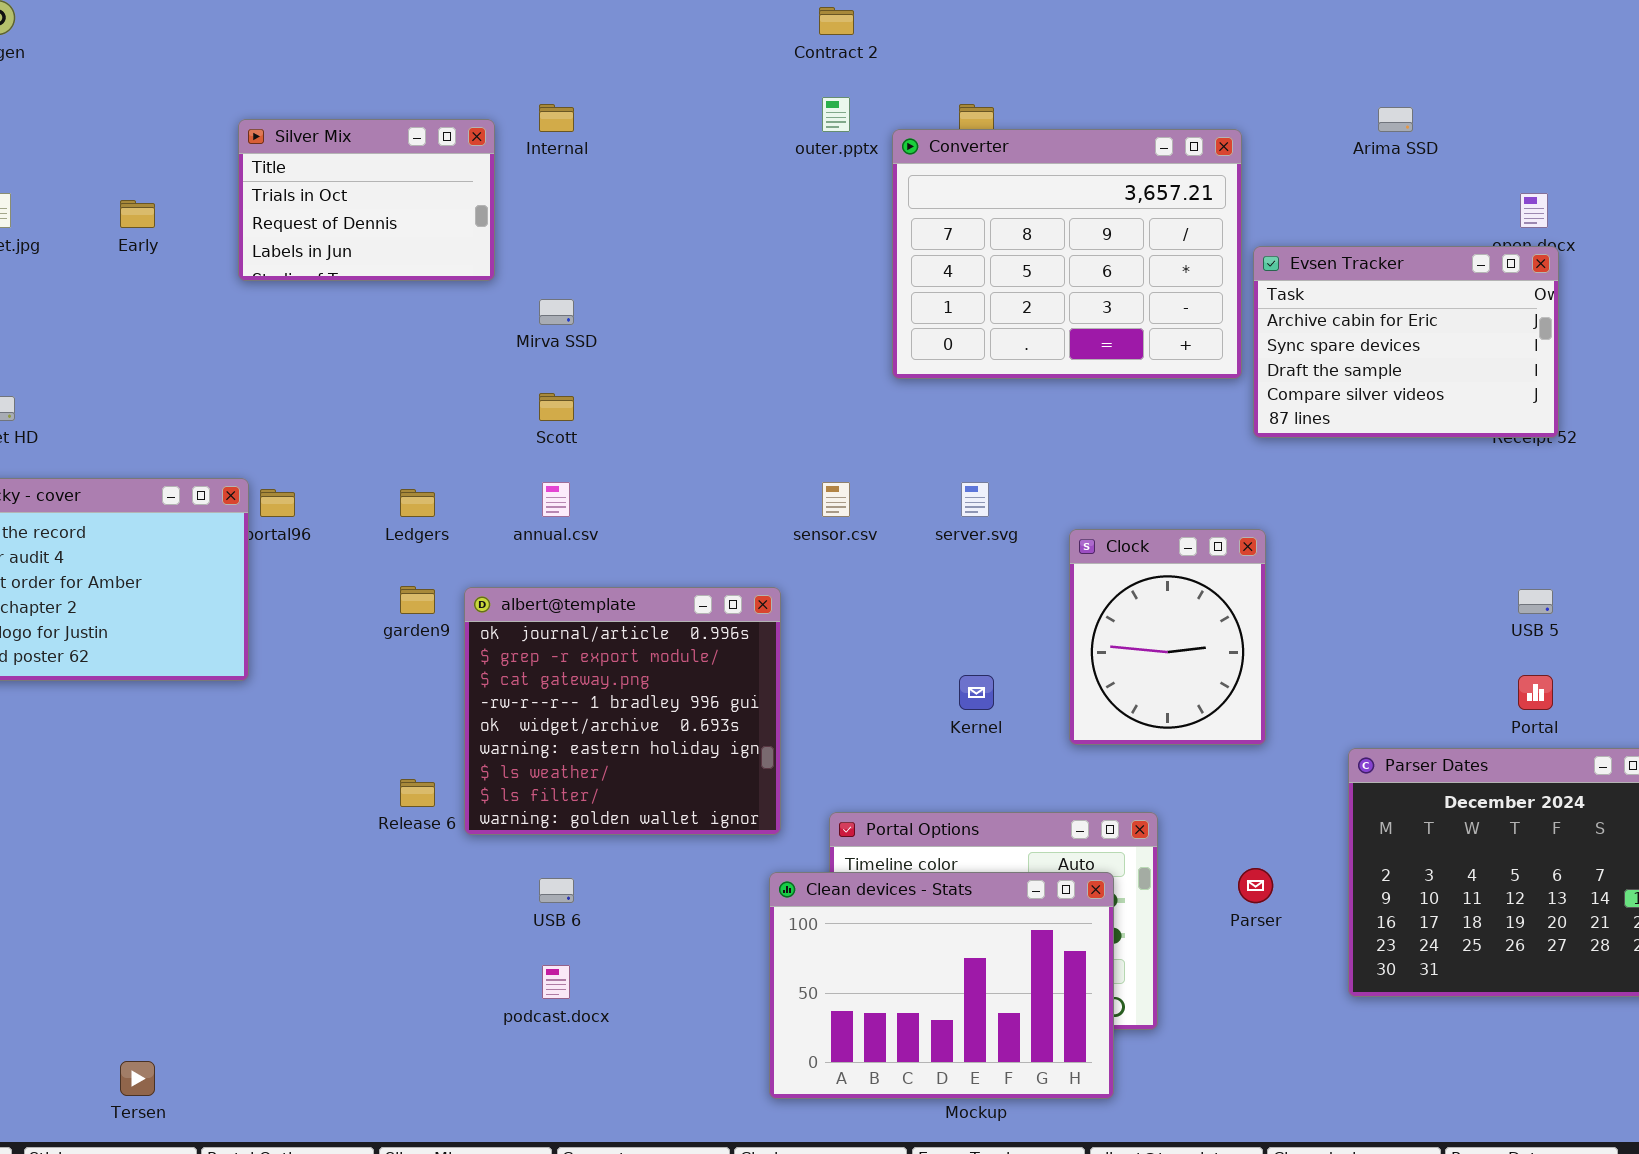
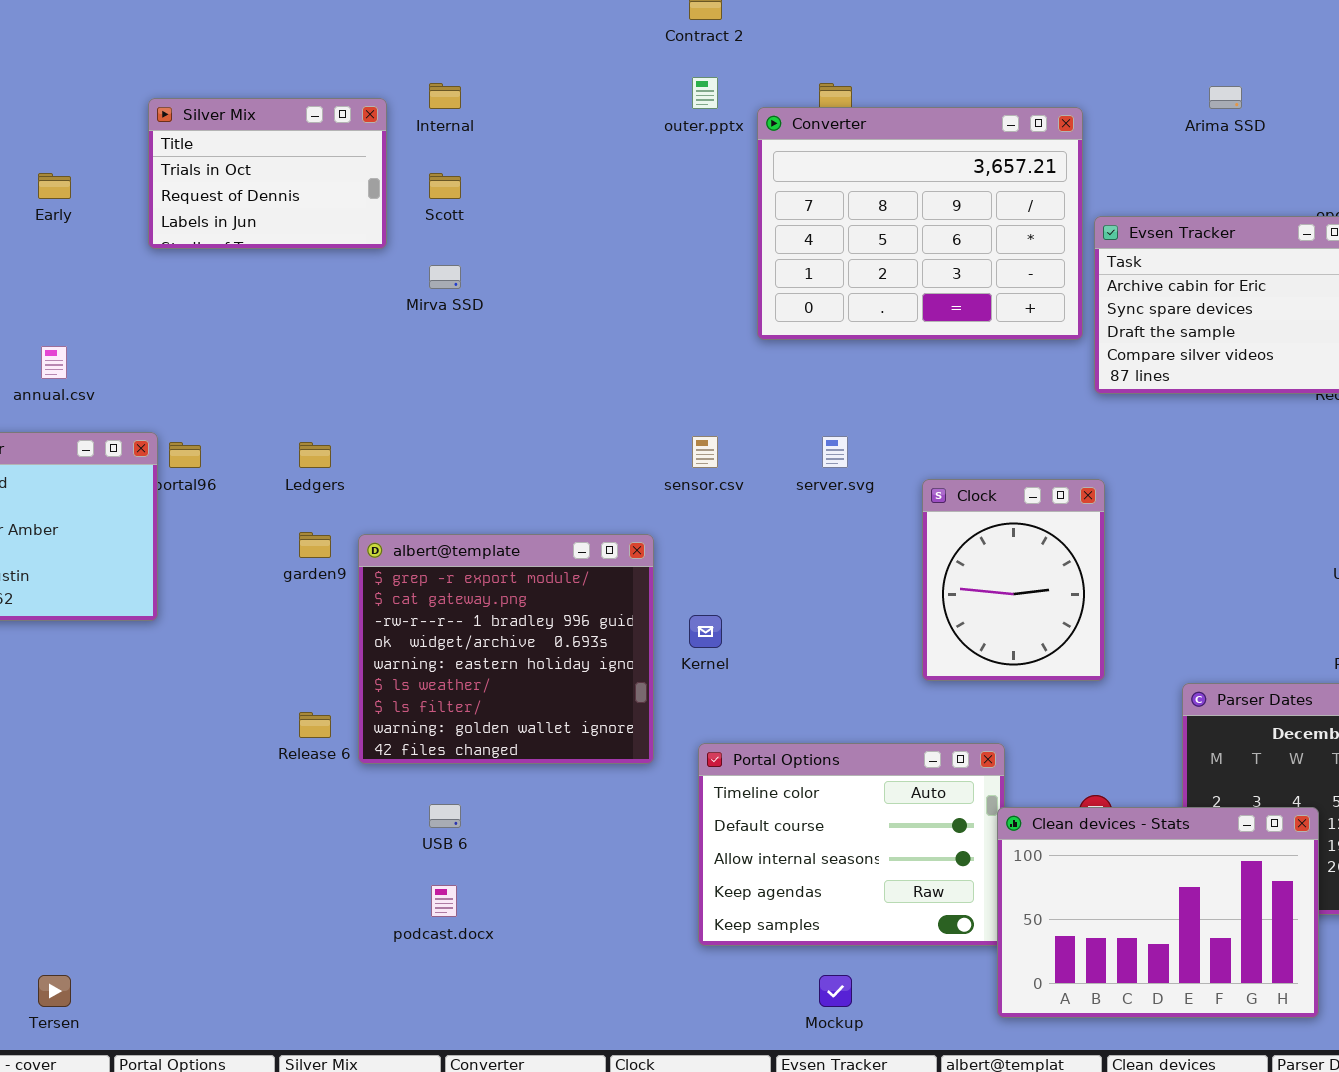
Scott: [539,393,574,421] -> [429,173,461,199], moved
annual.csv: [542,482,570,517] -> [41,346,67,379], moved
albert@template: [464,587,781,835] -> [358,534,654,764], scrolled down 1 row
Kernel: [959,675,994,710] -> [689,615,722,648], moved
Clean devices - Stats: [769,872,1114,1099] -> [997,807,1319,1018], moved

